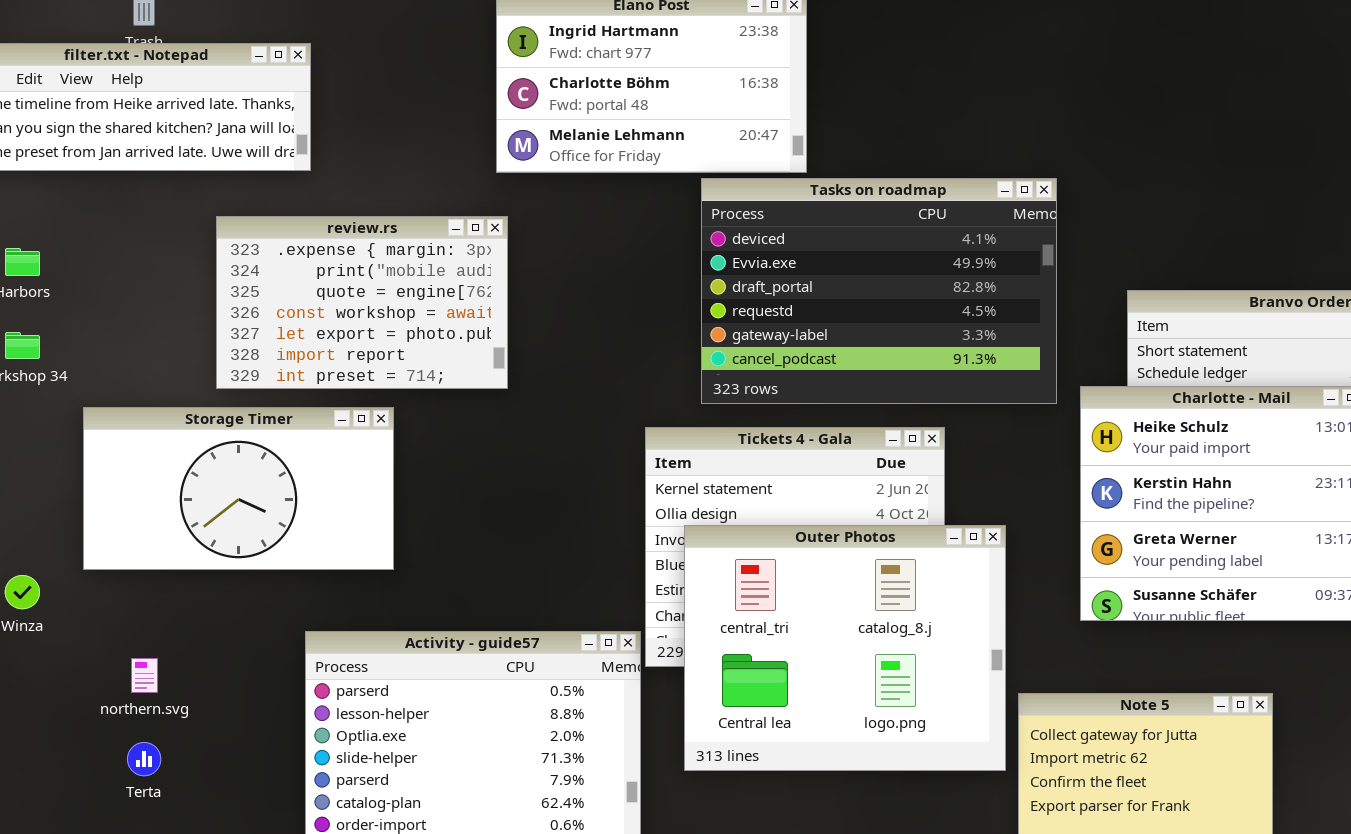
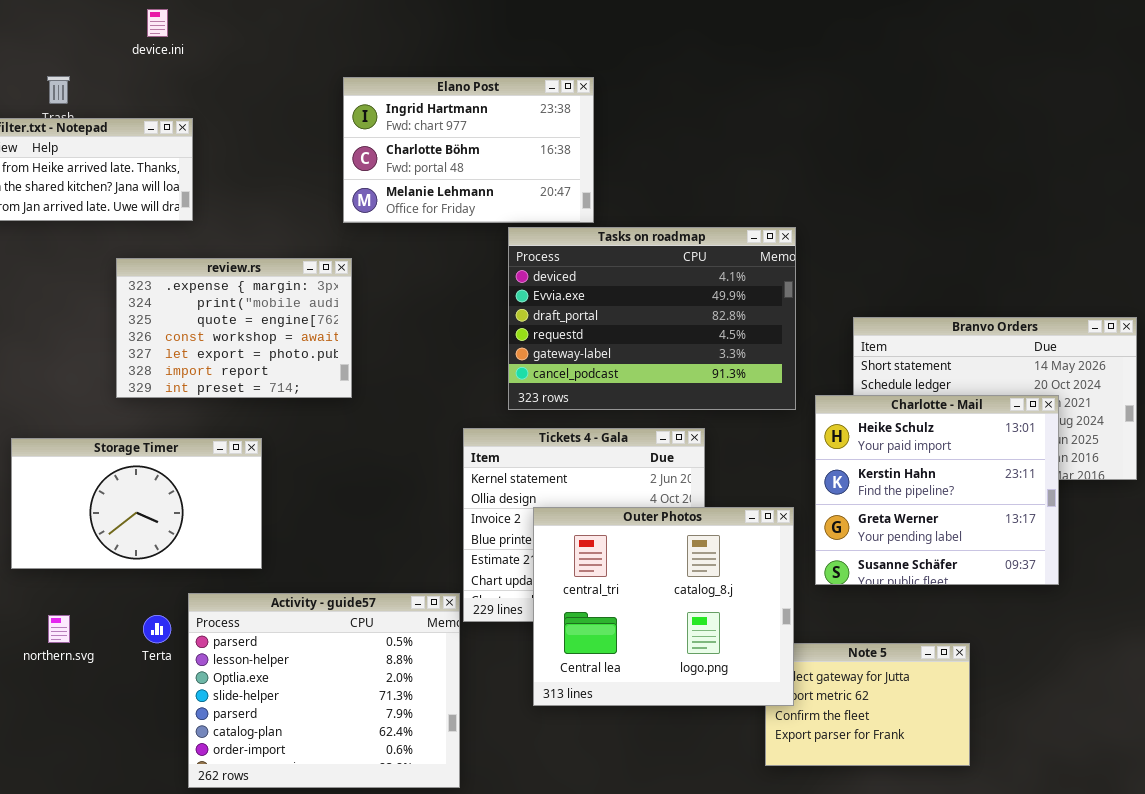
Storage Timer: [83,407,394,570] -> [11,438,262,569], moved
Outer Photos: [684,525,1006,771] -> [533,507,794,706], moved
Terta: [127,742,161,776] -> [143,615,171,643], moved

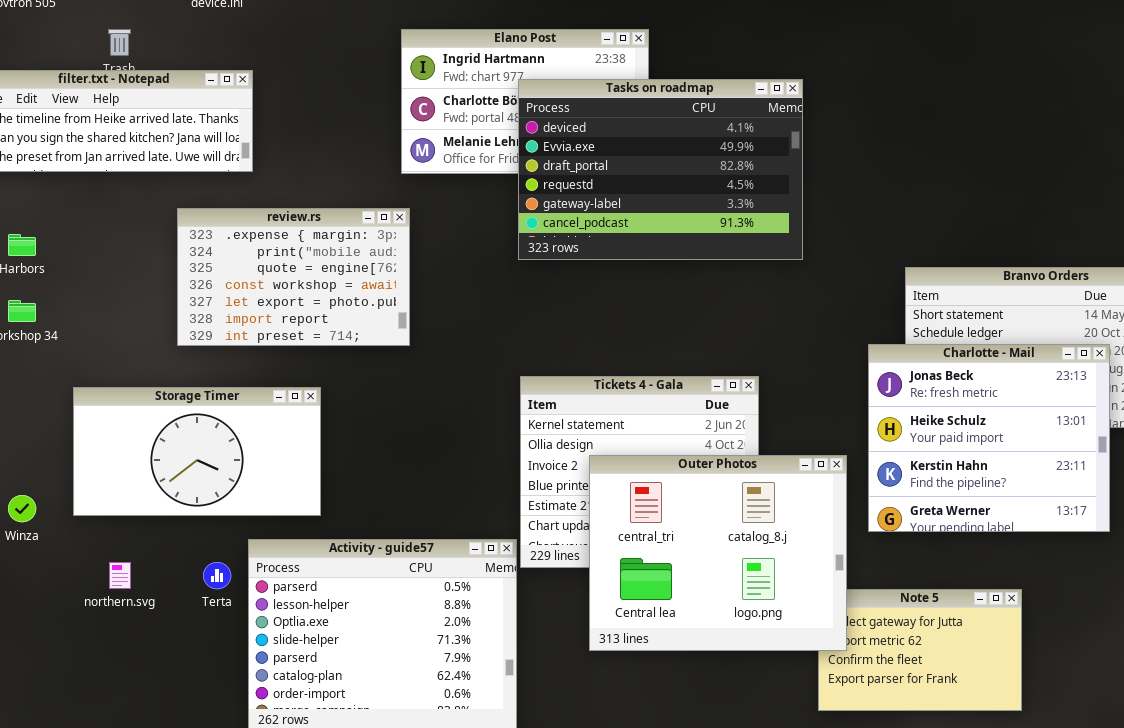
Tasks on roadmap: [508,227,796,410] -> [518,79,803,260], moved
Charlotte - Mail: [815,395,1059,585] -> [868,344,1110,532], scrolled up 1 row

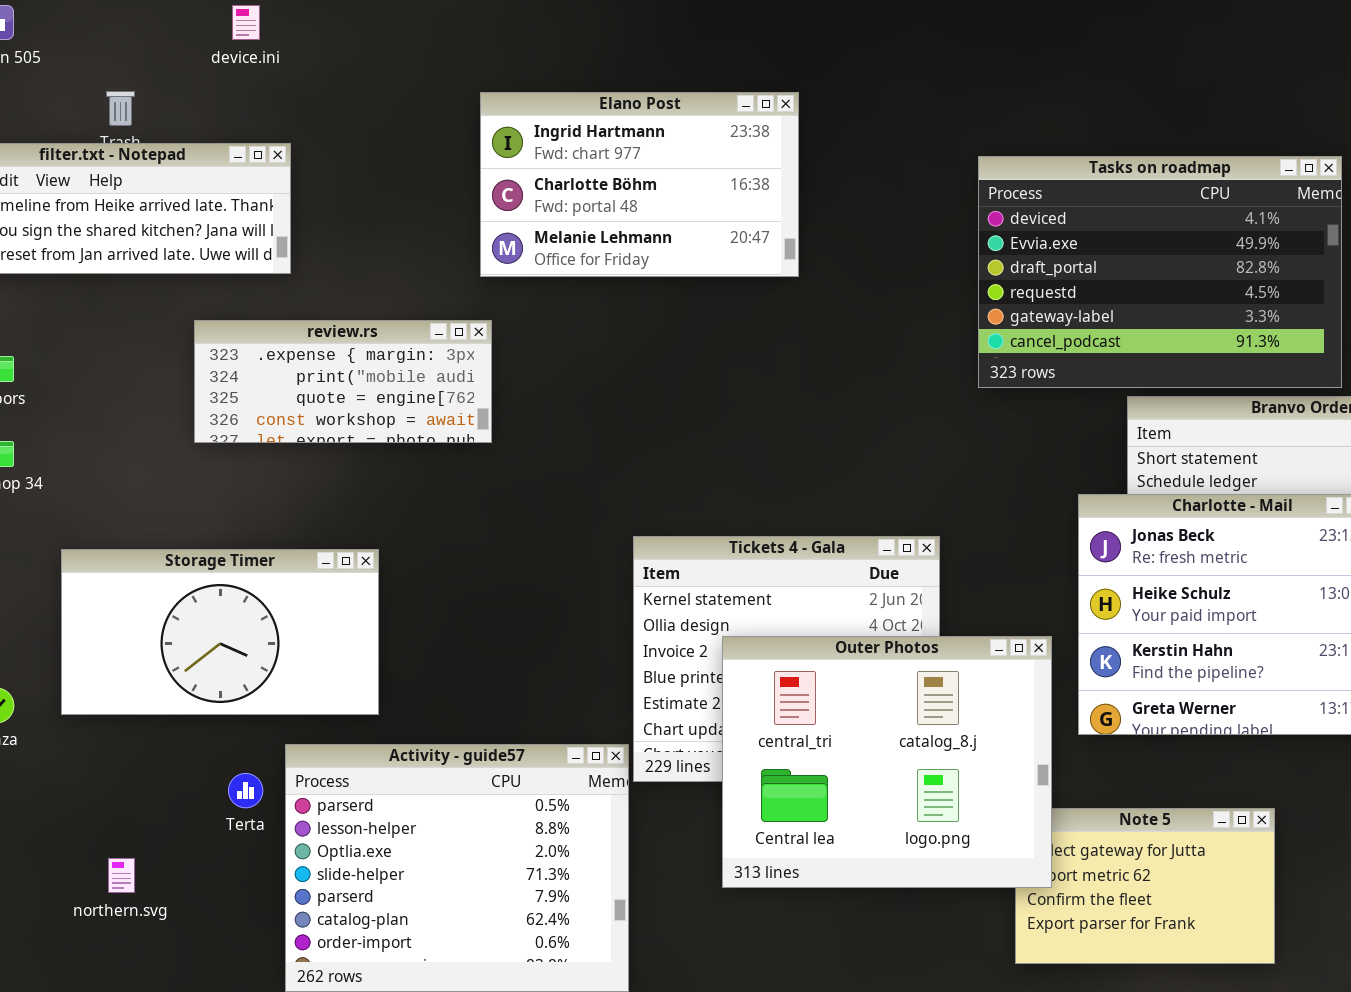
Tasks on roadmap: [518,79,803,260] -> [978,156,1342,388], moved
review.rs: [177,208,410,346] -> [194,320,492,443], resized
northern.svg: [109,562,131,589] -> [108,858,135,893], moved

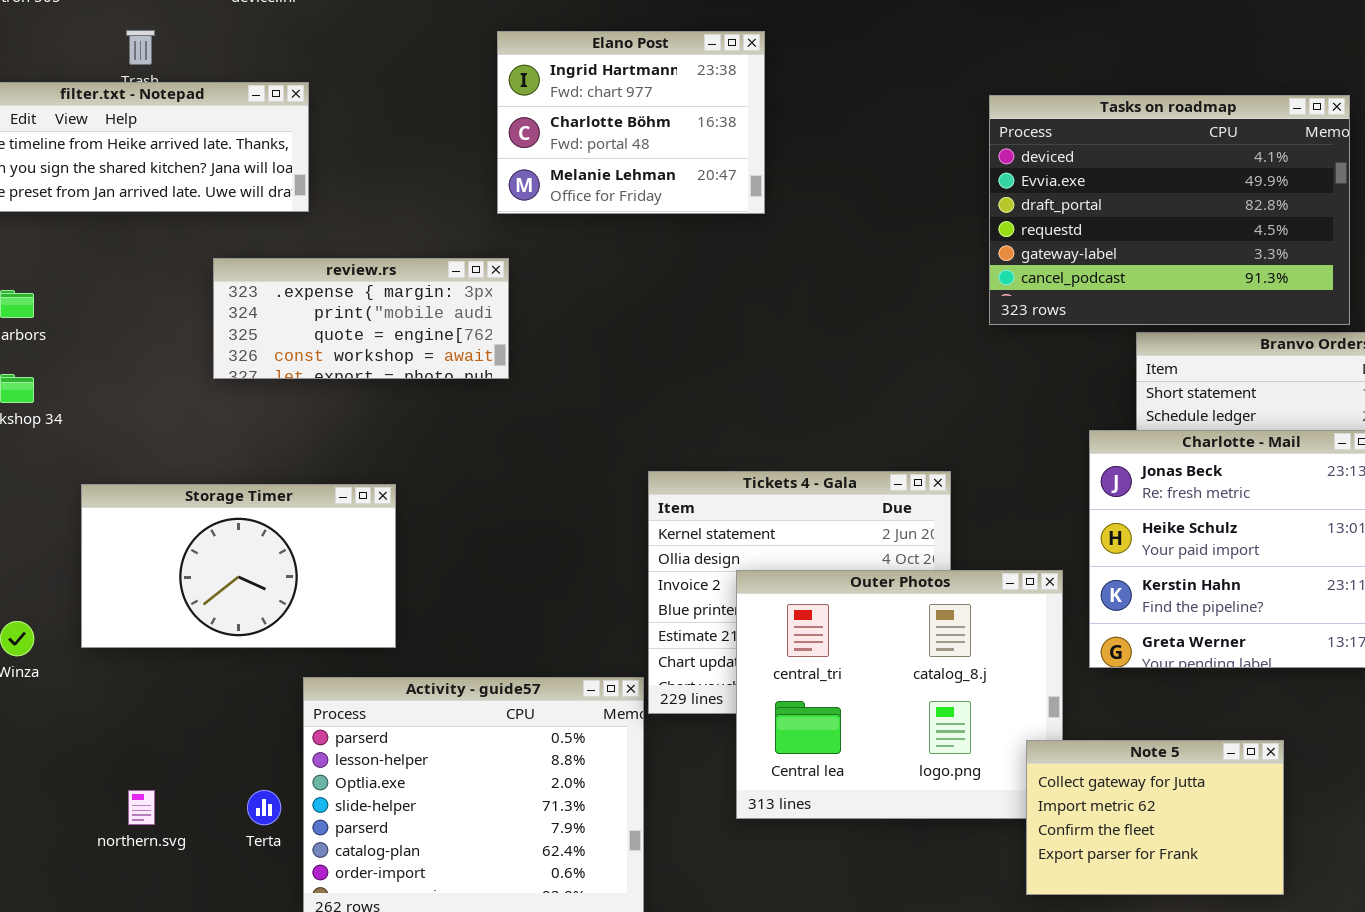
Elano Post: [480,92,799,277] -> [497,31,765,214], resized
Terta: [228,773,263,808] -> [247,790,281,825], moved
Note 5: [1015,808,1275,964] -> [1026,740,1284,895], raised

